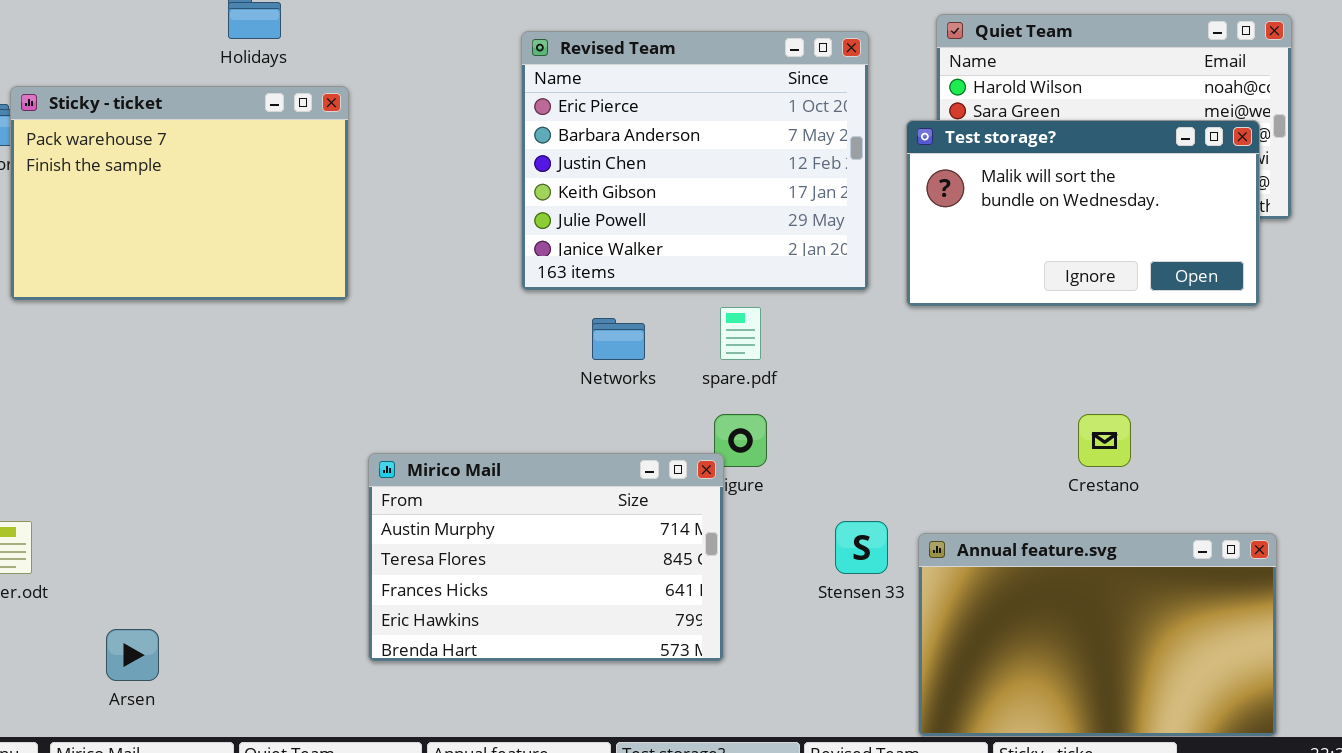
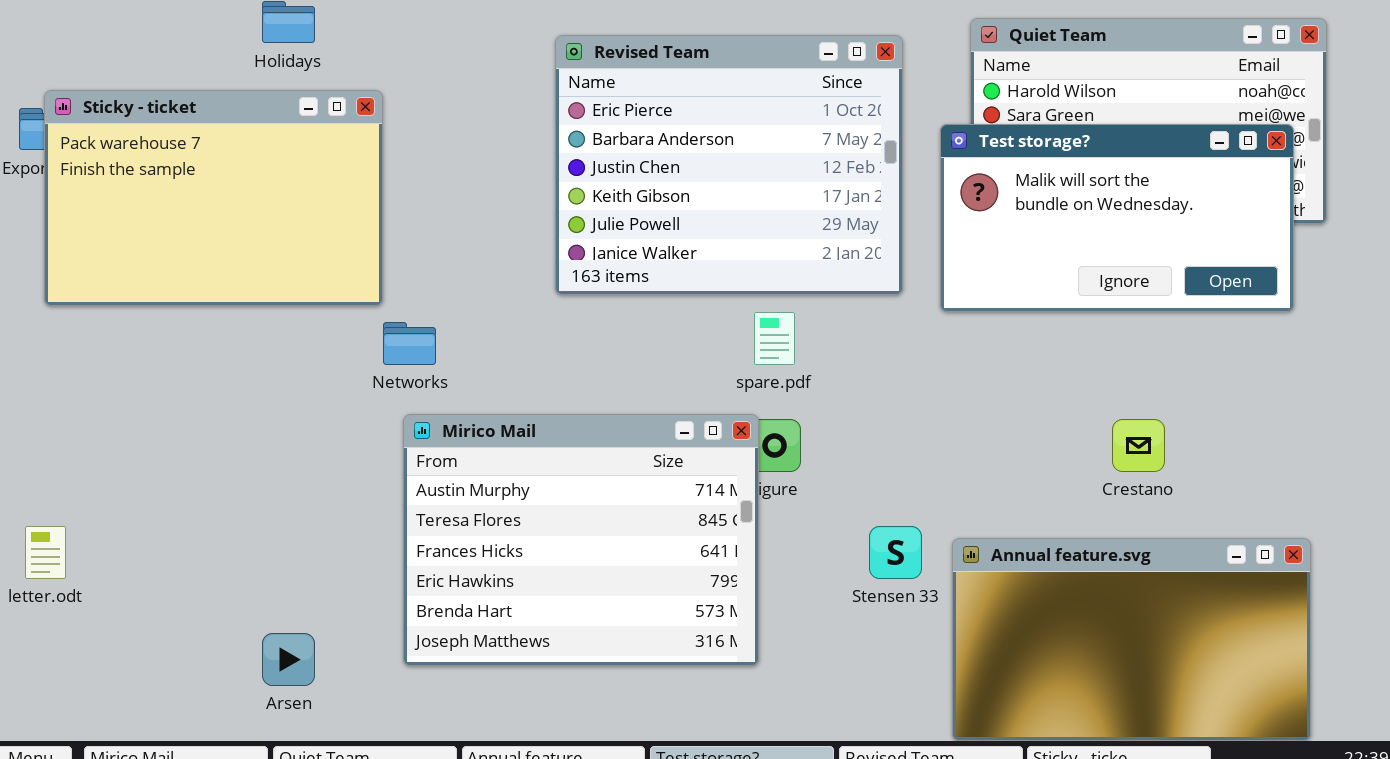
Networks: [592,318,645,360] -> [383,322,436,365], moved
Mirico Mail: [368,453,724,662] -> [403,414,759,666], resized
Arsen: [106,629,159,681] -> [262,633,315,686], moved

